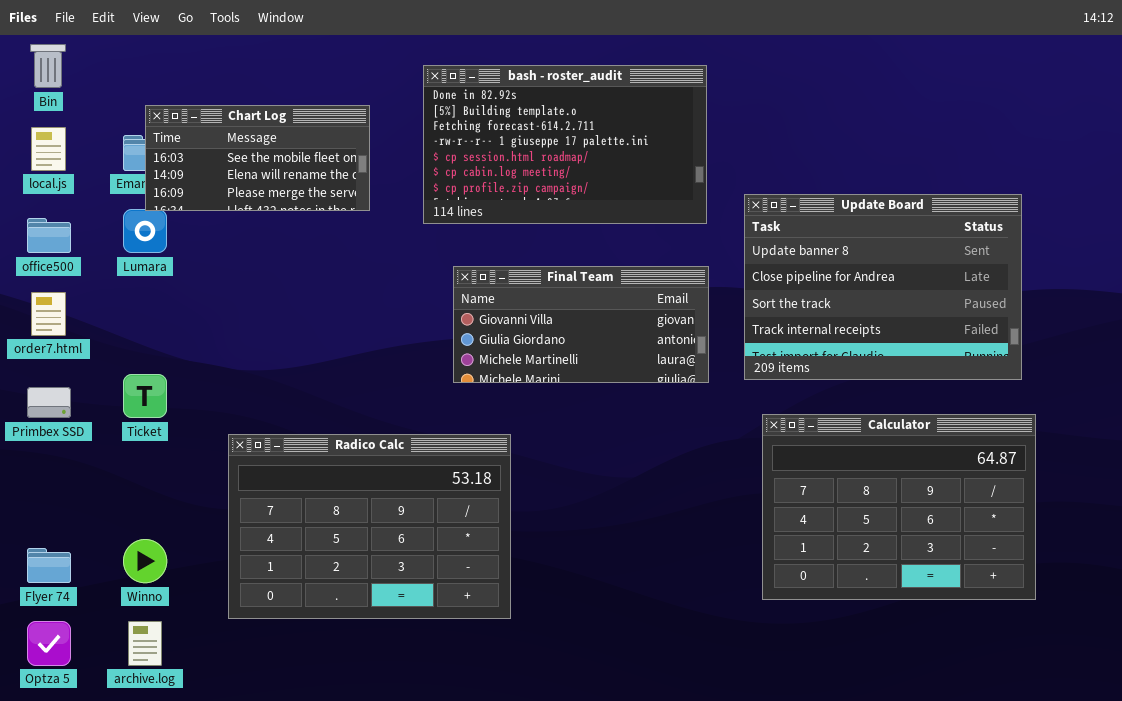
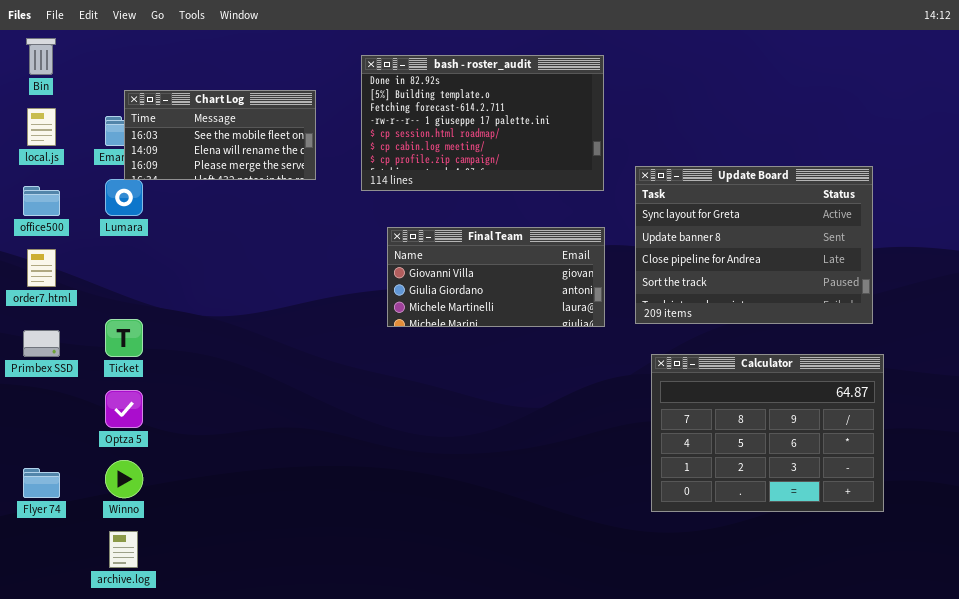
Update Board: [744,194,1022,380] -> [635,166,873,324], scrolled up 1 row
Radico Calc: [228,434,511,619] -> none, closed
Optza 5: [27,621,71,666] -> [105,390,143,428], moved

